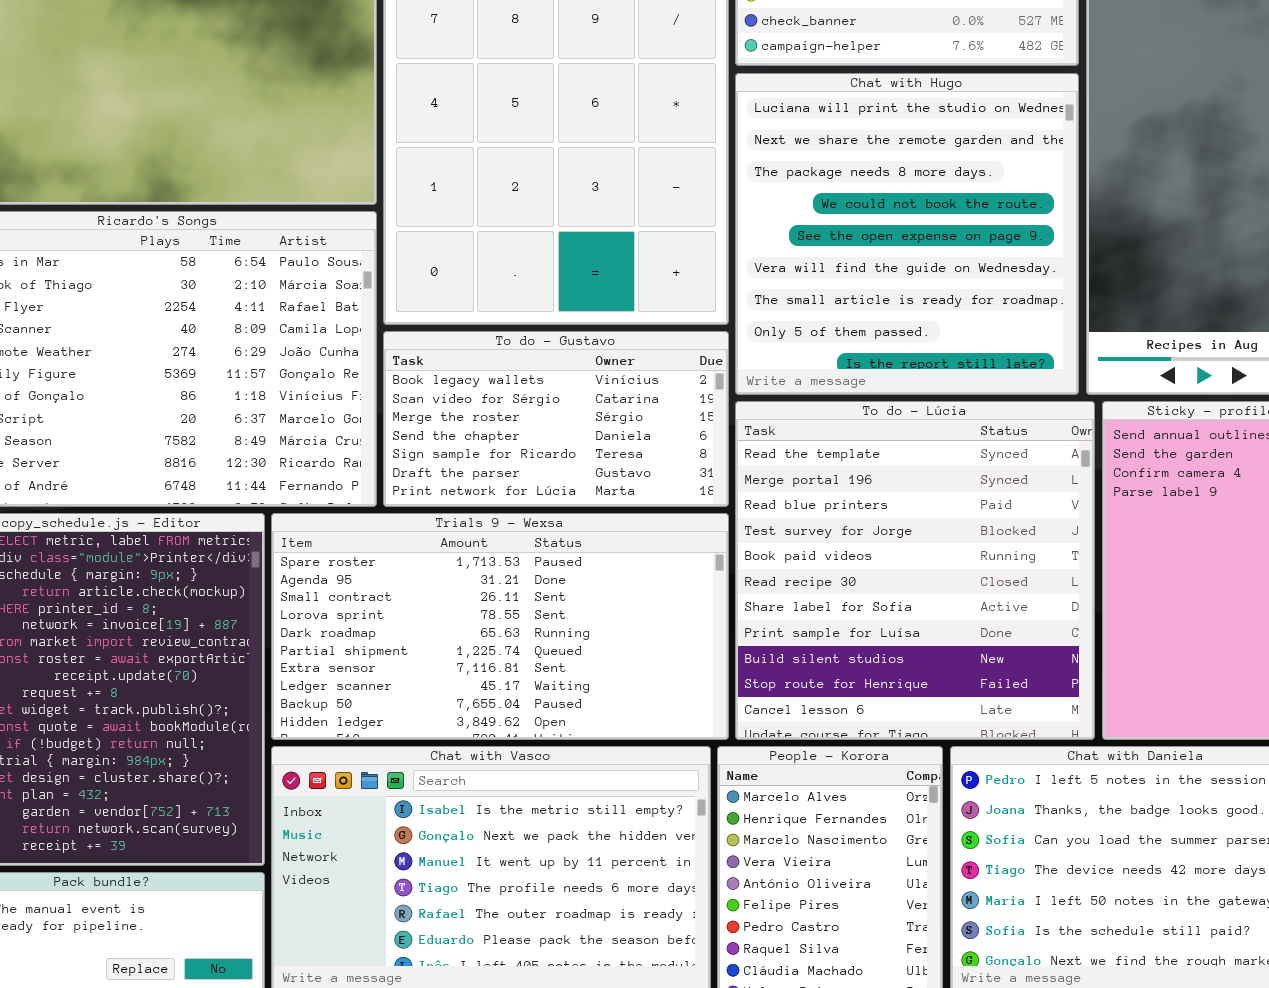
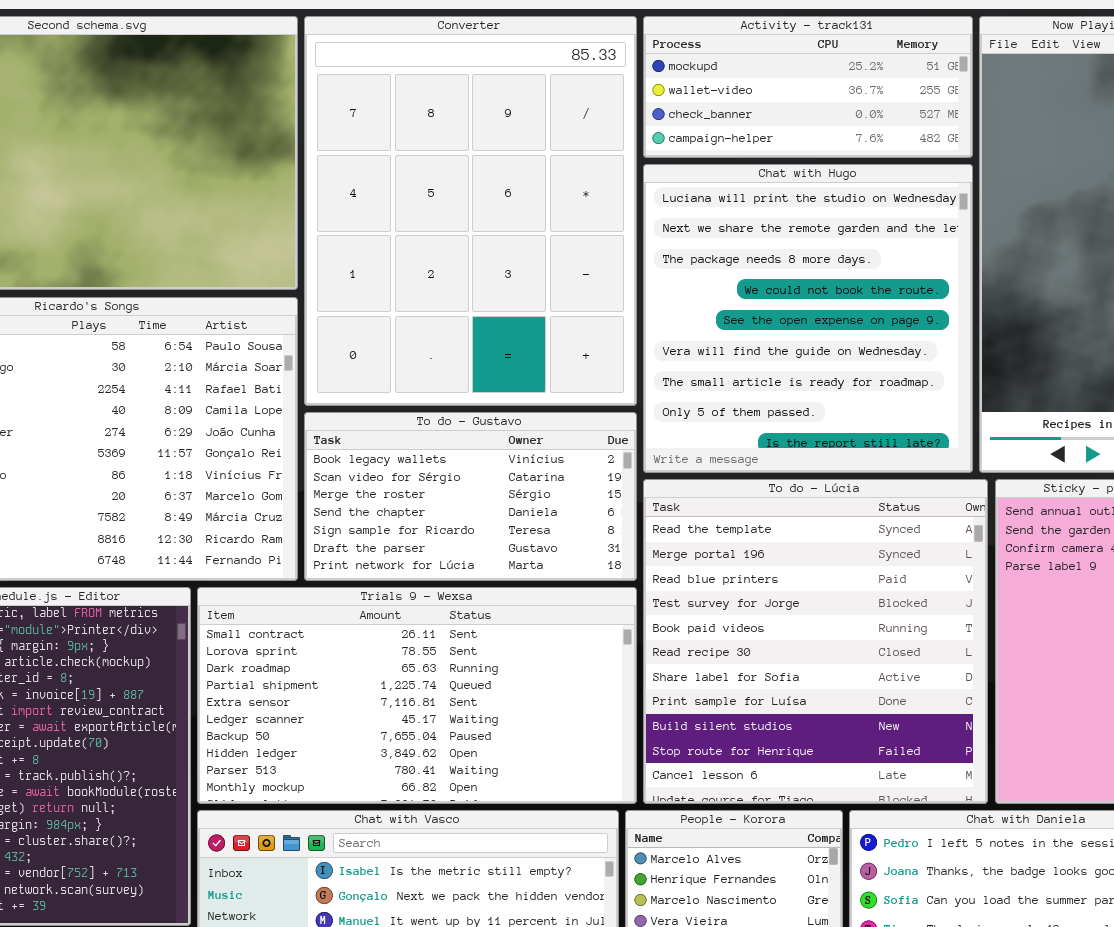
Trials 9 - Wexsa: [271,513,729,740] -> [197,587,637,804], scrolled down 2 rows

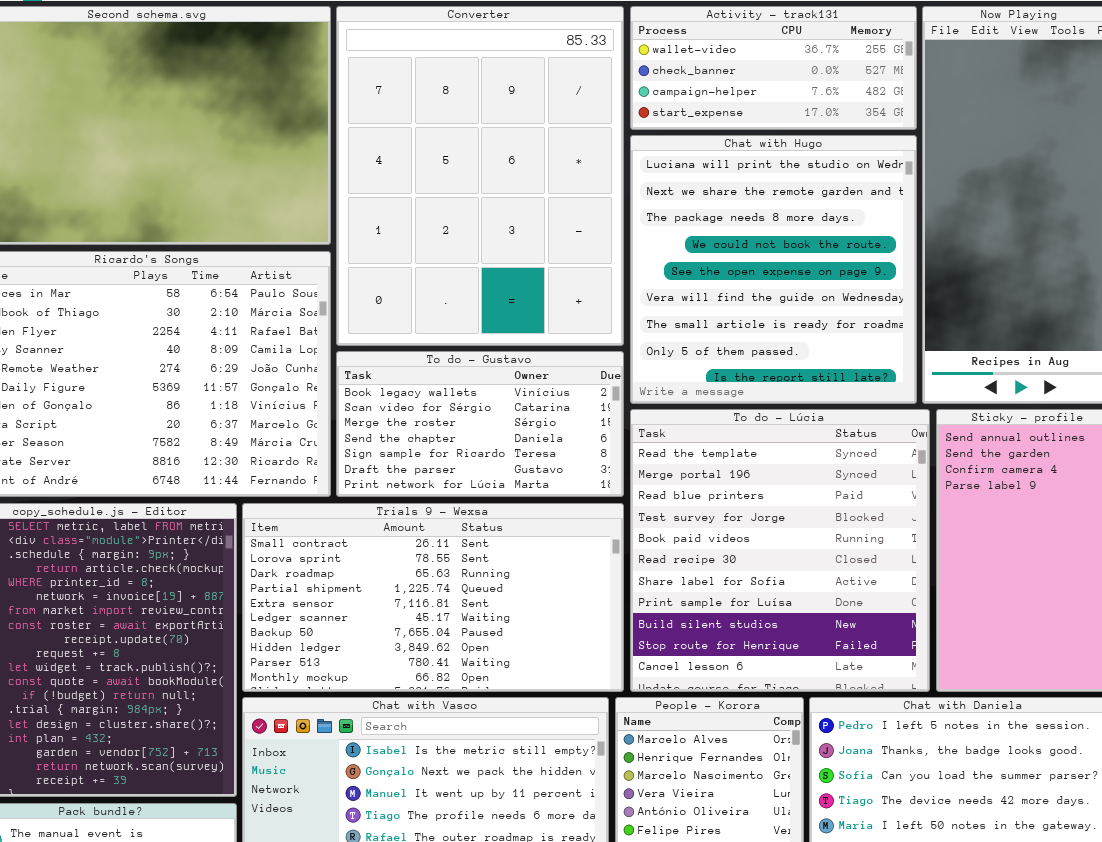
Activity - track131: [643,16,973,158] -> [630,6,917,130], scrolled down 1 row

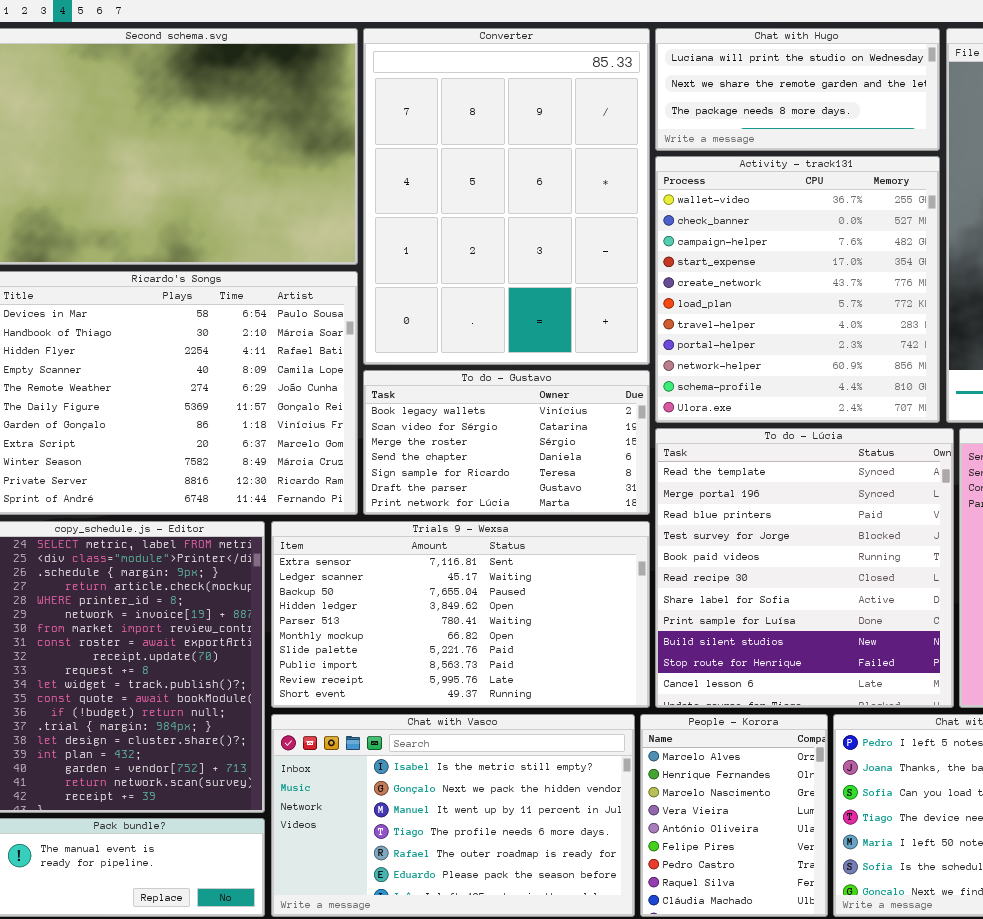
Activity - track131: [630,6,917,130] -> [655,156,940,423], moved, resized
Chat with Hugo: [630,135,917,404] -> [655,28,940,151], moved, resized
Trials 9 - Wexsa: [242,503,624,692] -> [271,521,650,708], scrolled down 4 rows

